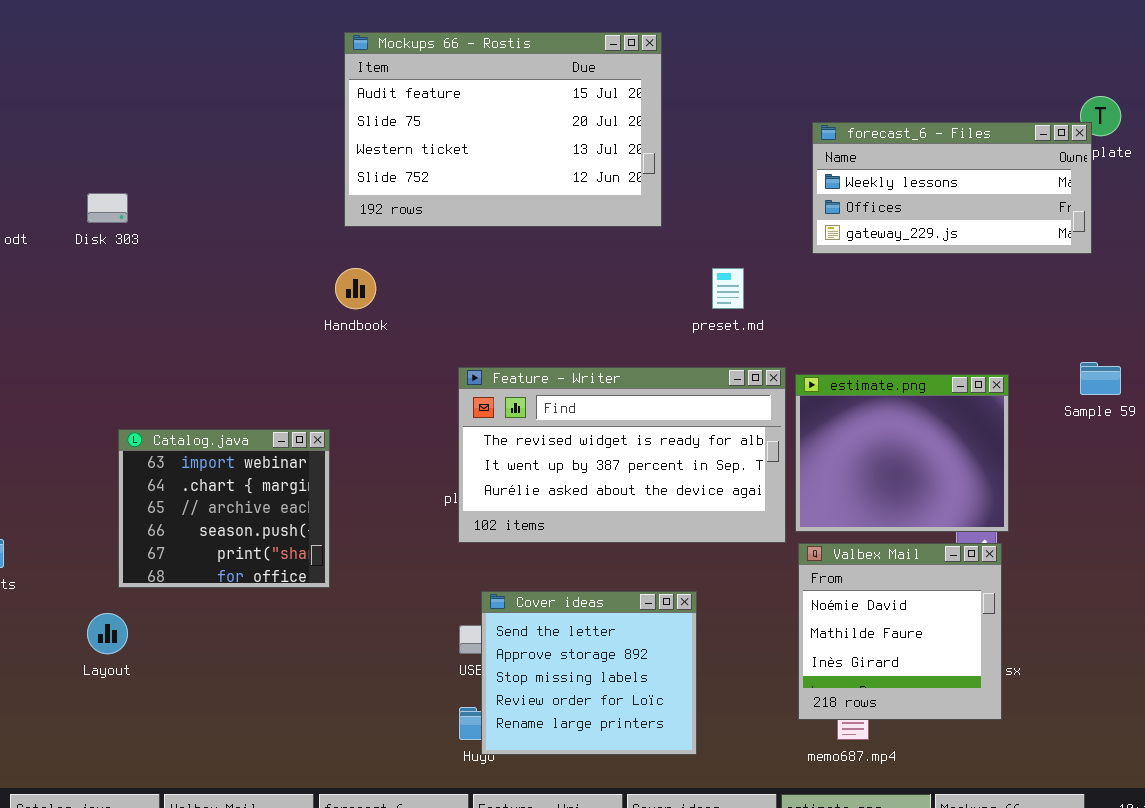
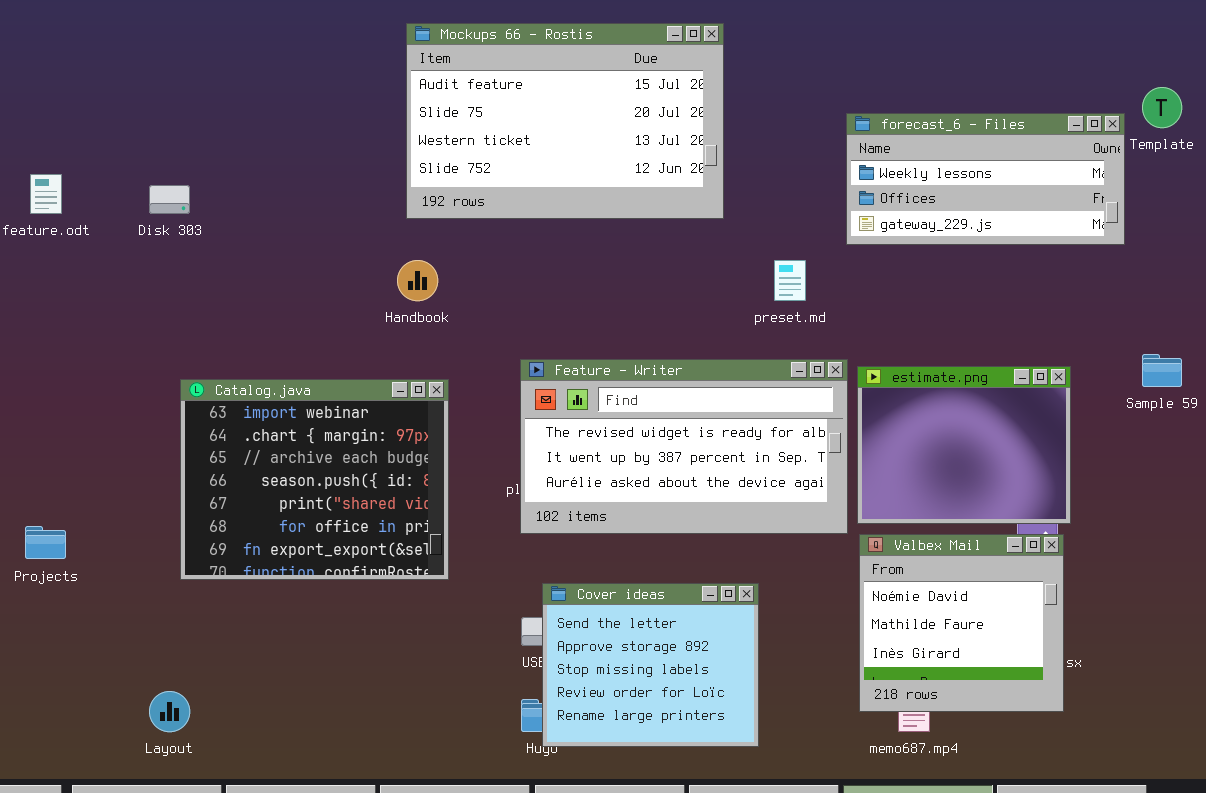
forecast_6 - Files: [812,122,1092,254] -> [846,113,1125,245], moved
Catalog.java: [118,429,330,588] -> [180,379,449,580], resized
Layout: [87,613,128,654] -> [149,691,190,732], moved

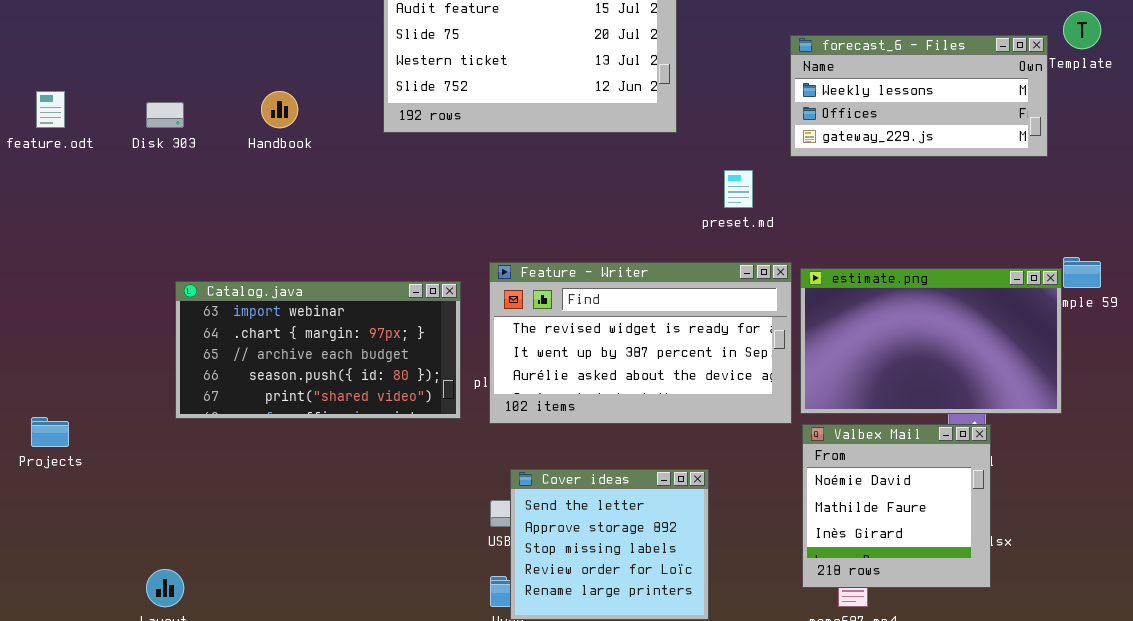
Handbook: [397,260,438,301] -> [261,91,298,128], moved
estimate.png: [857,366,1071,524] -> [800,268,1062,414], resized
Catalog.java: [180,379,449,580] -> [175,281,461,419], resized

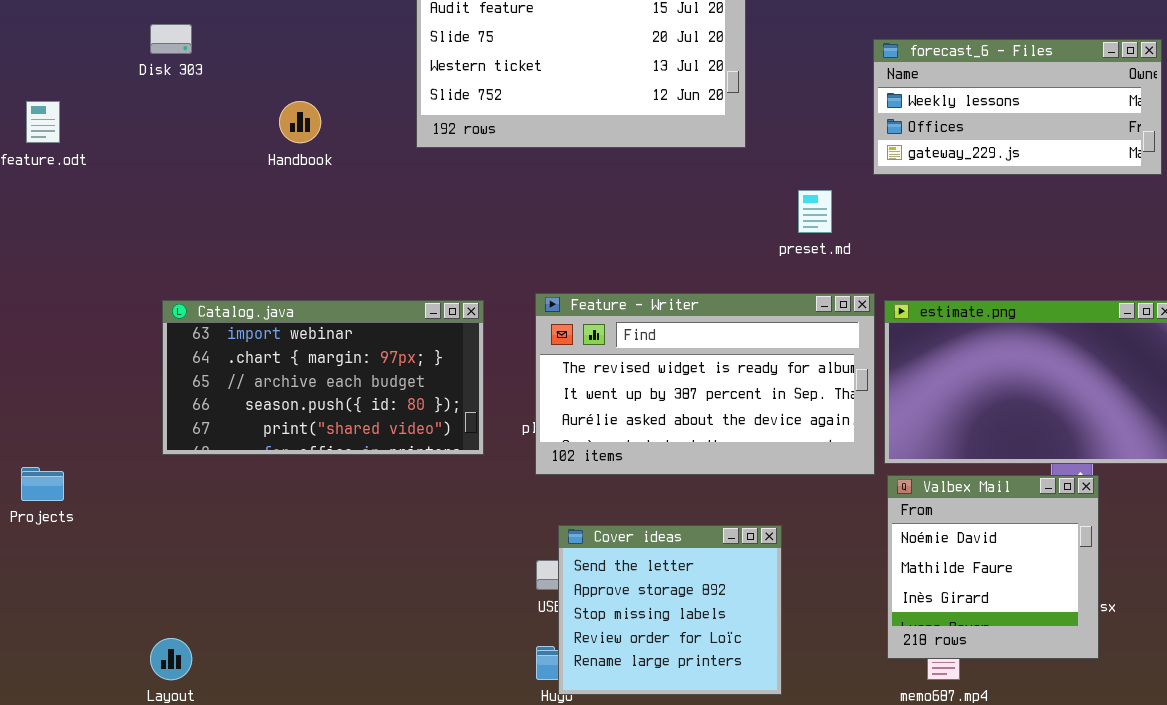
Disk 303: [146,102,184,128] -> [150,24,192,54], moved
Catalog.java: [175,281,461,419] -> [162,300,484,455], moved

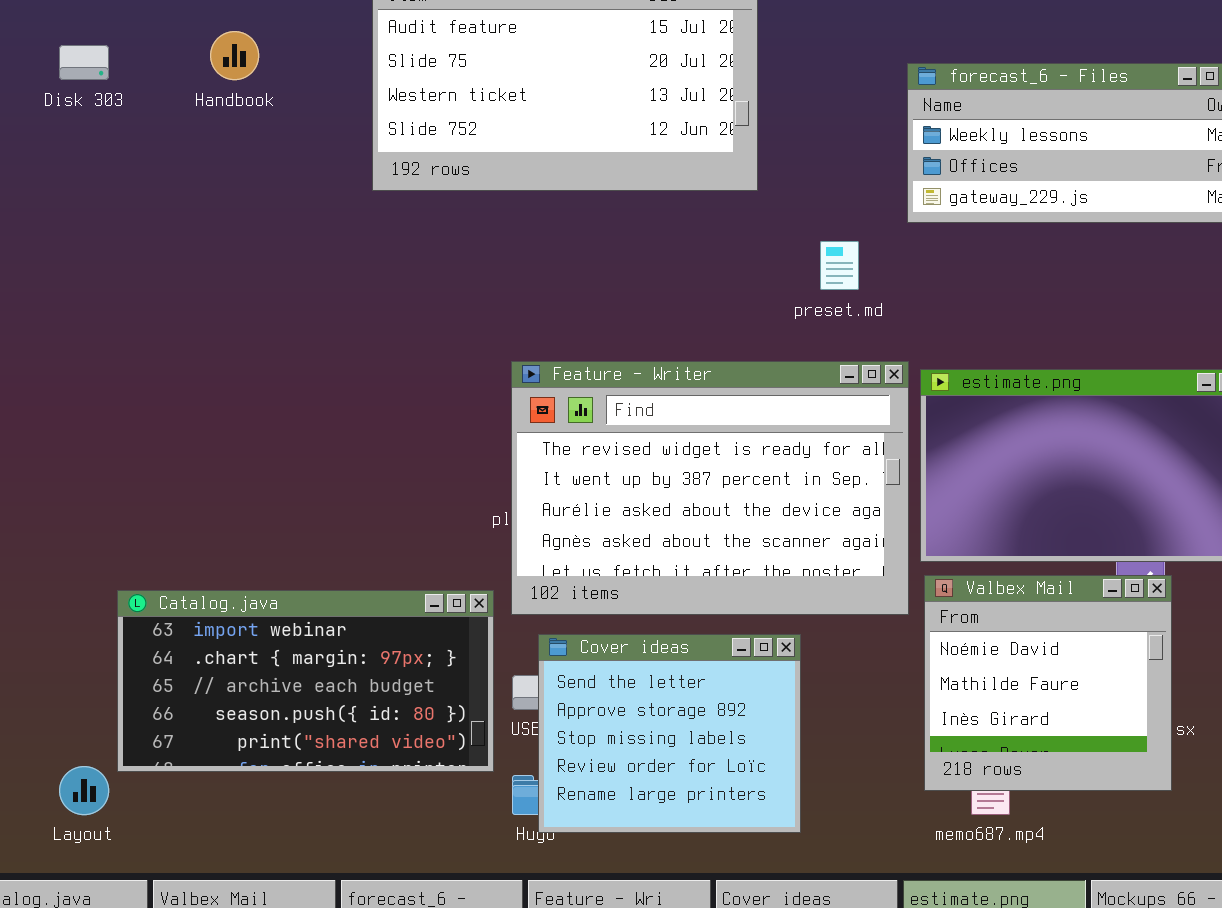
Handbook: [279,101,321,143] -> [210,31,259,80], moved
Feature - Writer: [535,293,875,475] -> [511,361,909,615], resized
Catalog.java: [162,300,484,455] -> [117,590,494,772], moved

